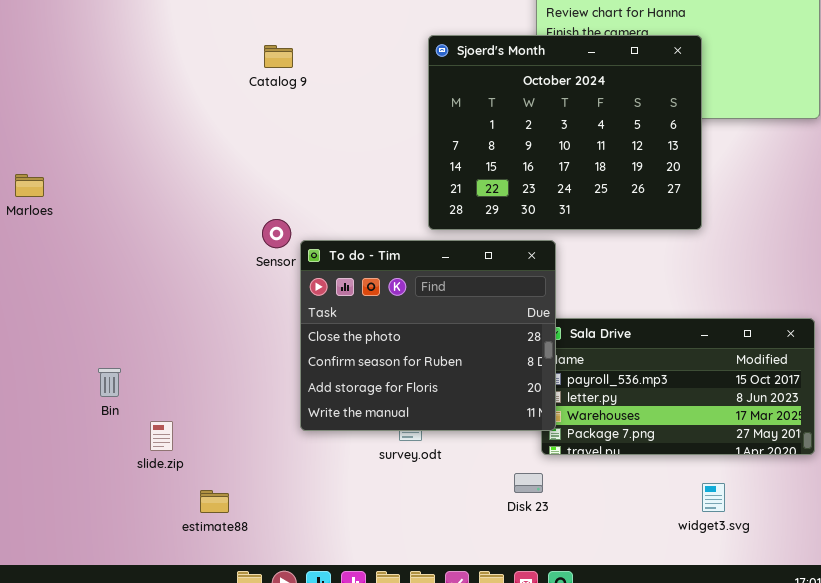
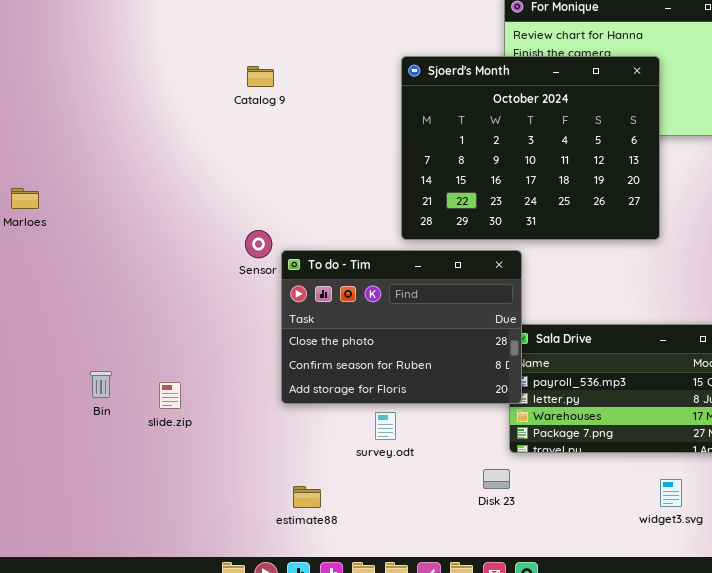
To do - Tim: [300,240,556,431] -> [281,250,522,404], resized
slide.zip: [150,421,173,451] -> [159,382,181,409], moved
estimate88: [200,490,229,513] -> [293,486,321,508], moved

